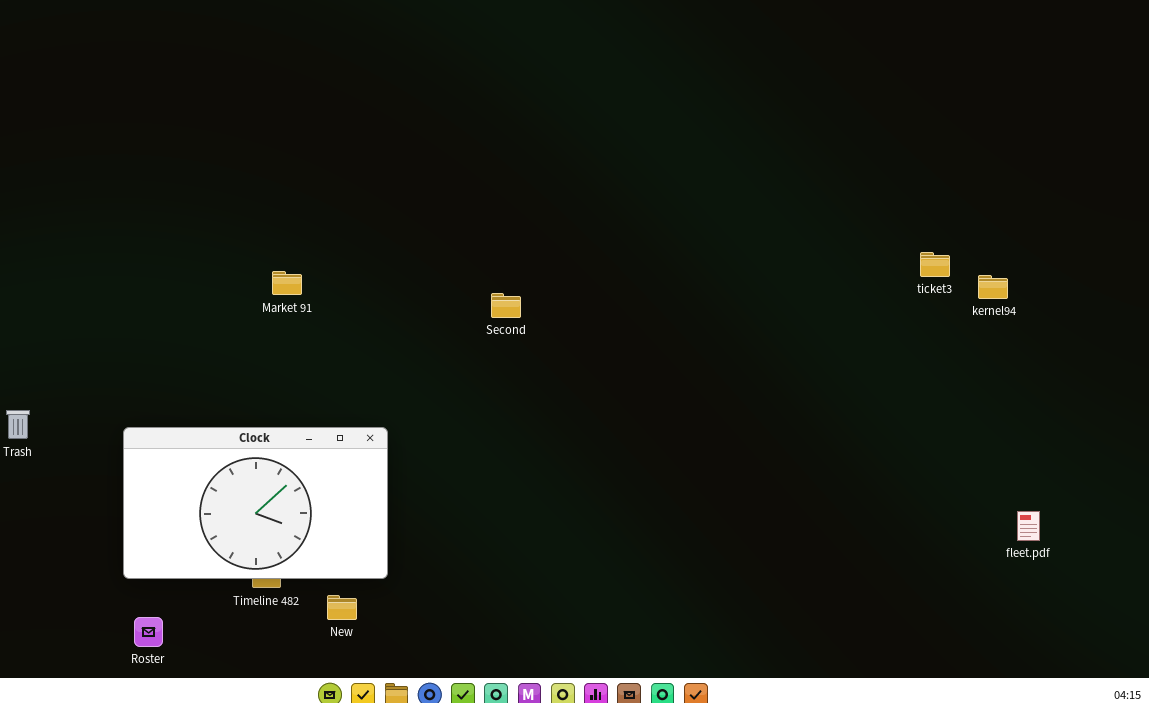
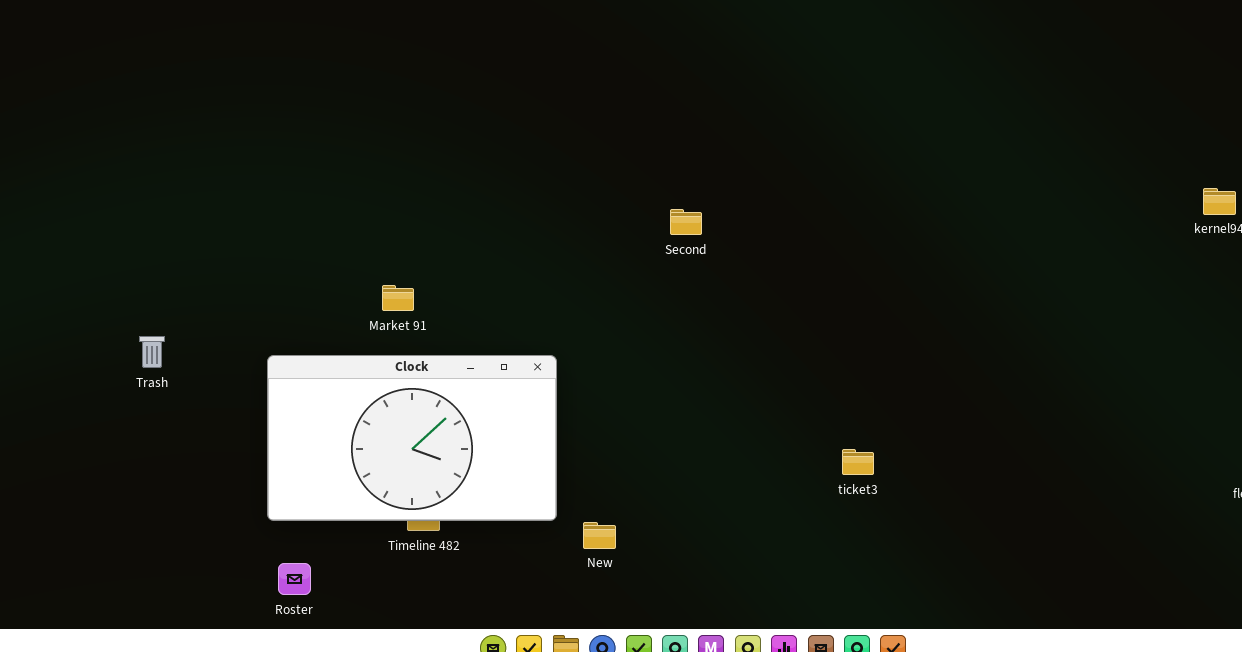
ticket3: [920,252,950,277] -> [842,449,874,475], moved
Market 91: [272,271,302,295] -> [382,285,414,311], moved
New: [327,595,357,620] -> [583,522,616,549], moved

